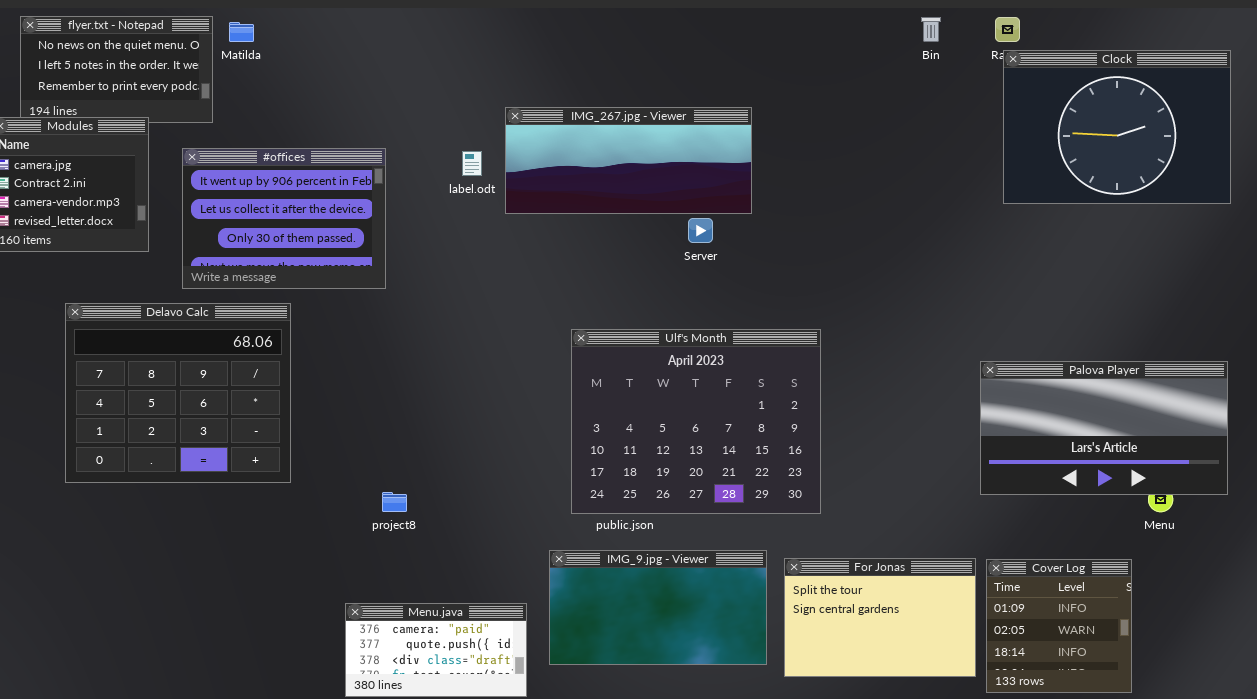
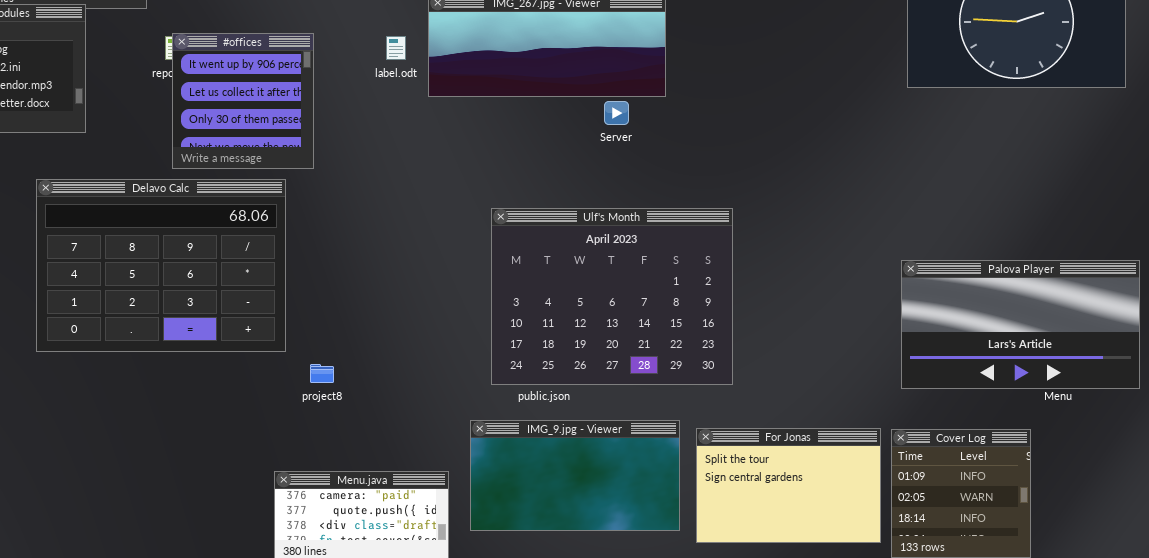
#offices: [182,148,386,289] -> [172,33,314,169], resized
Delavo Calc: [65,303,291,483] -> [36,179,286,352], moved, resized
Palova Player: [980,361,1228,495] -> [901,260,1140,389], moved

